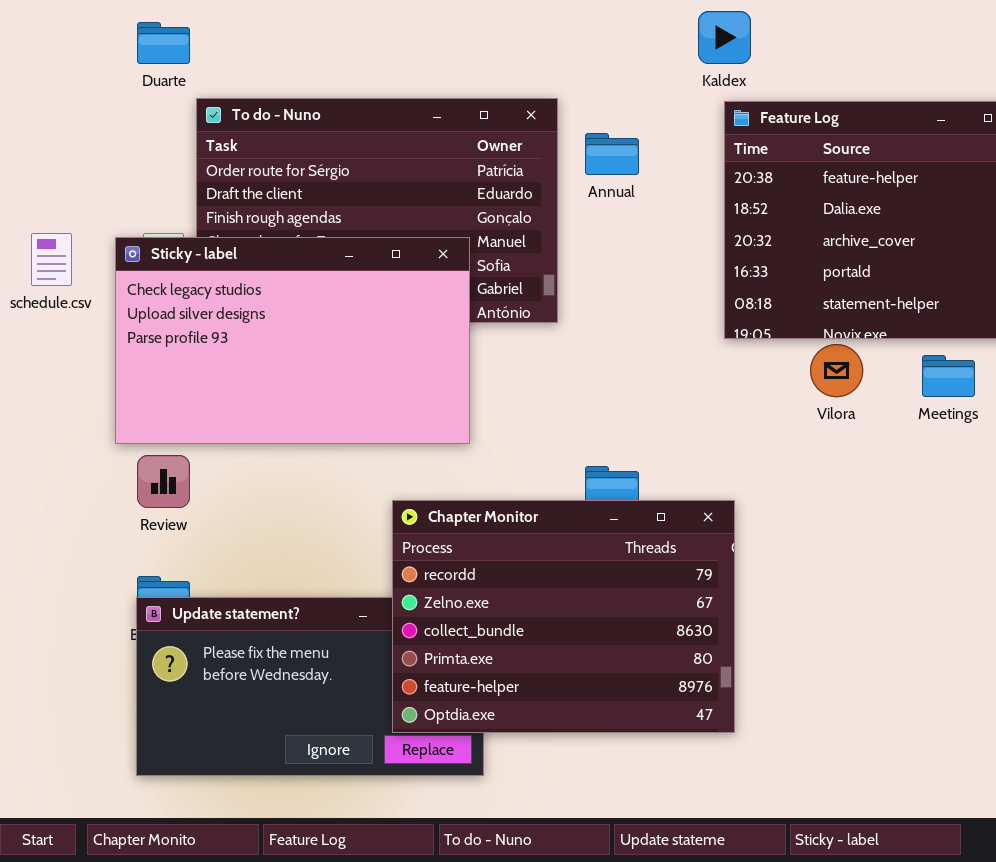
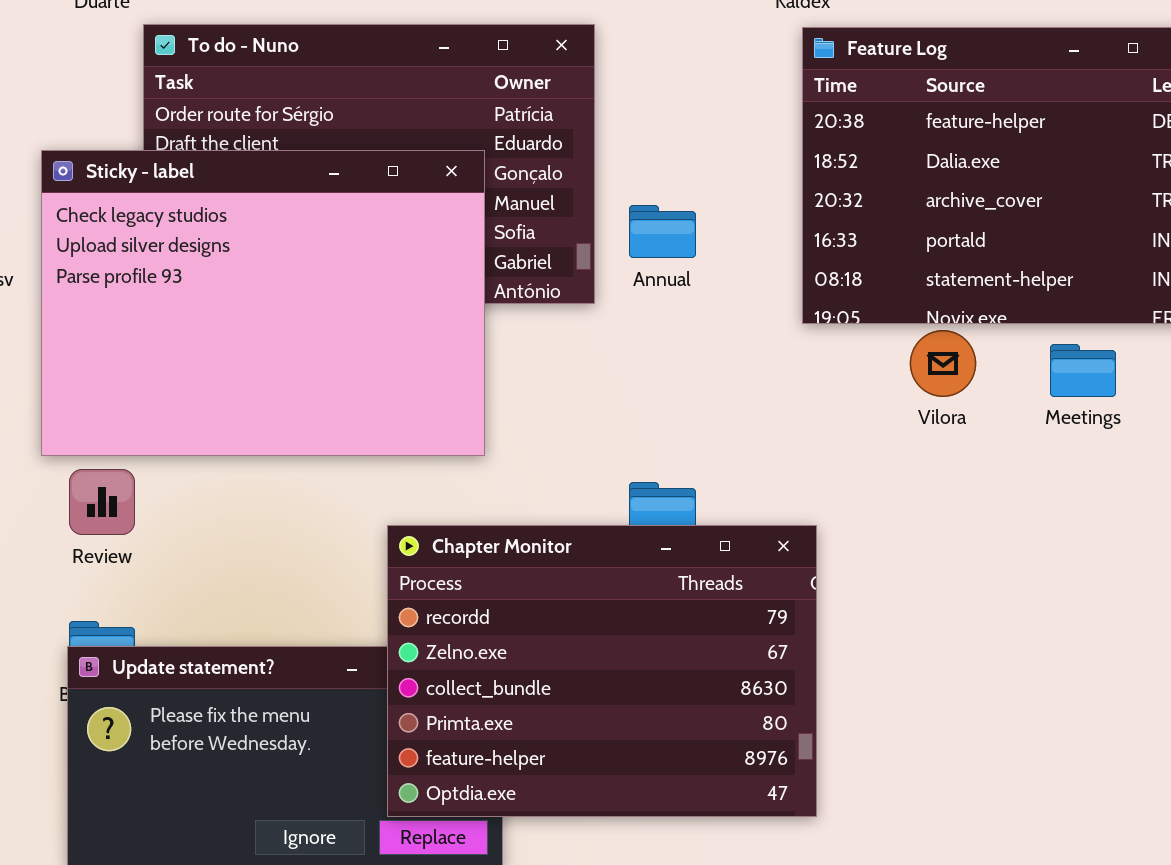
Annual: [585,133,639,175] -> [629,205,696,258], moved
Sticky - label: [115,237,470,444] -> [41,150,485,456], resized

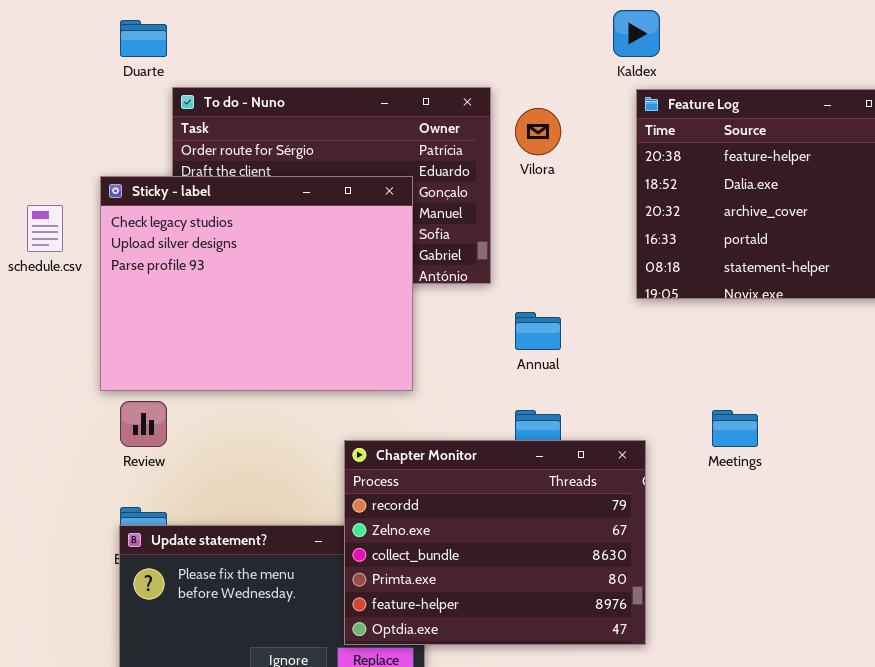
Annual: [629,205,696,258] -> [515,312,561,350], moved
Vilora: [910,330,976,397] -> [515,108,561,155], moved
Meetings: [1050,344,1116,397] -> [712,410,758,447], moved

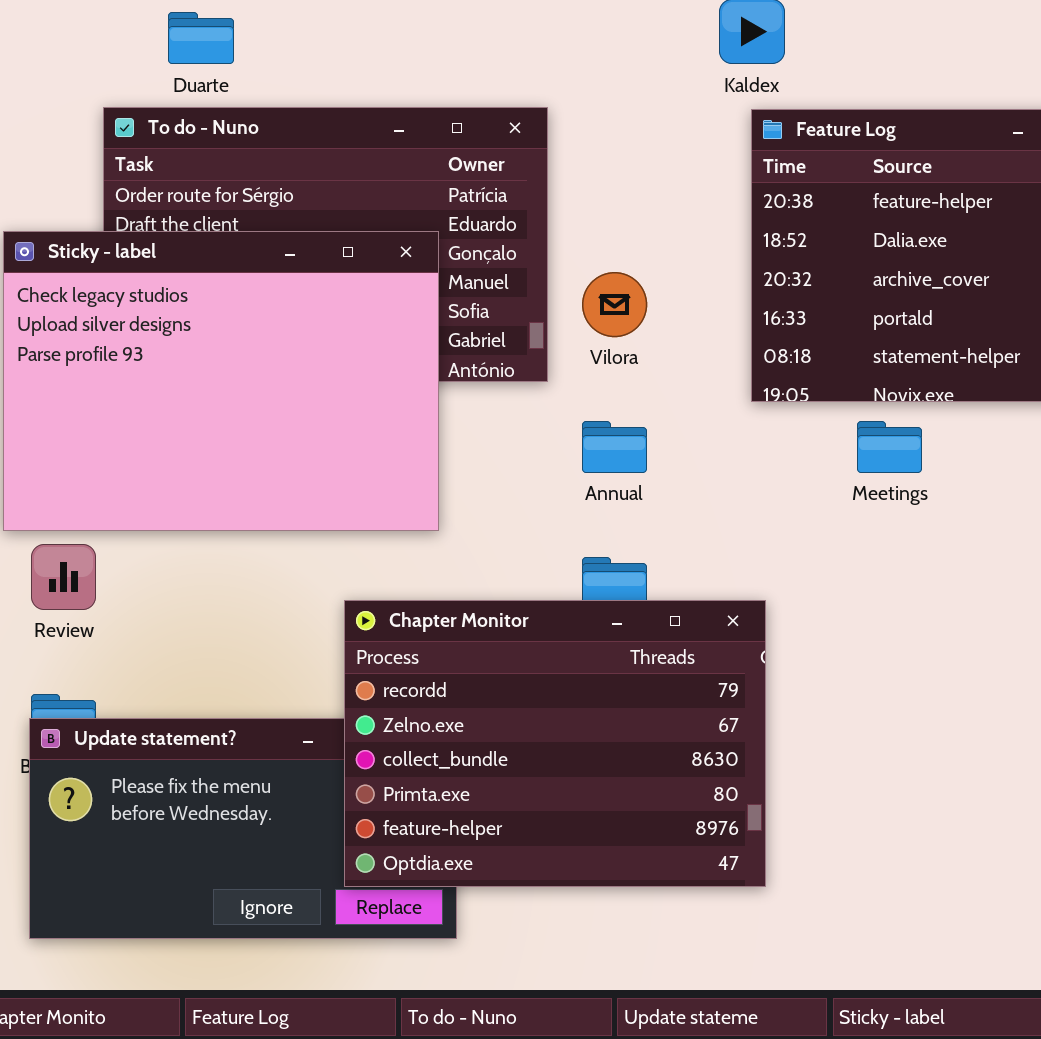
Duarte: [120,20,167,57] -> [168,12,234,64], moved
Vilora: [515,108,561,155] -> [582,272,647,337], moved
Meetings: [712,410,758,447] -> [857,421,922,473], moved

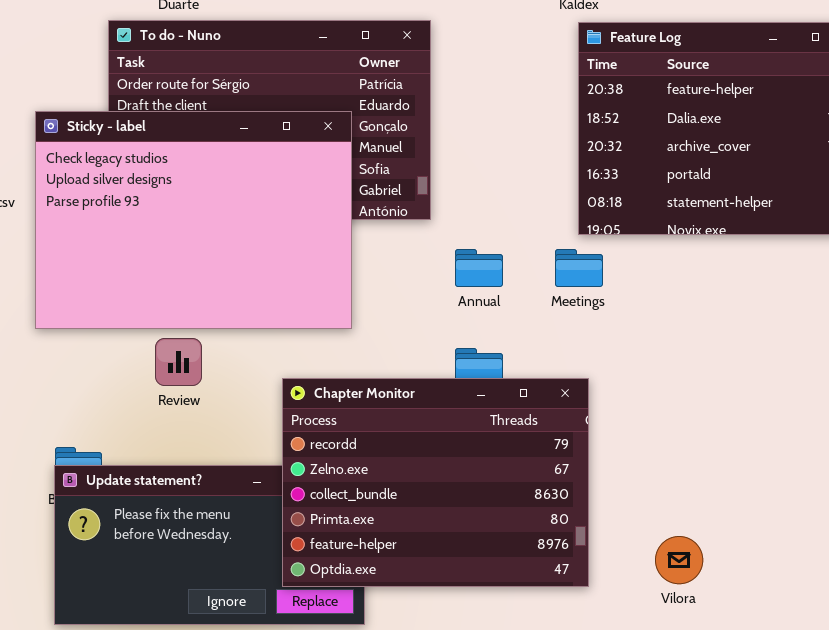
Vilora: [582,272,647,337] -> [655,536,703,584], moved
Meetings: [857,421,922,473] -> [555,249,603,287], moved
Review: [31,544,96,610] -> [155,338,202,386], moved

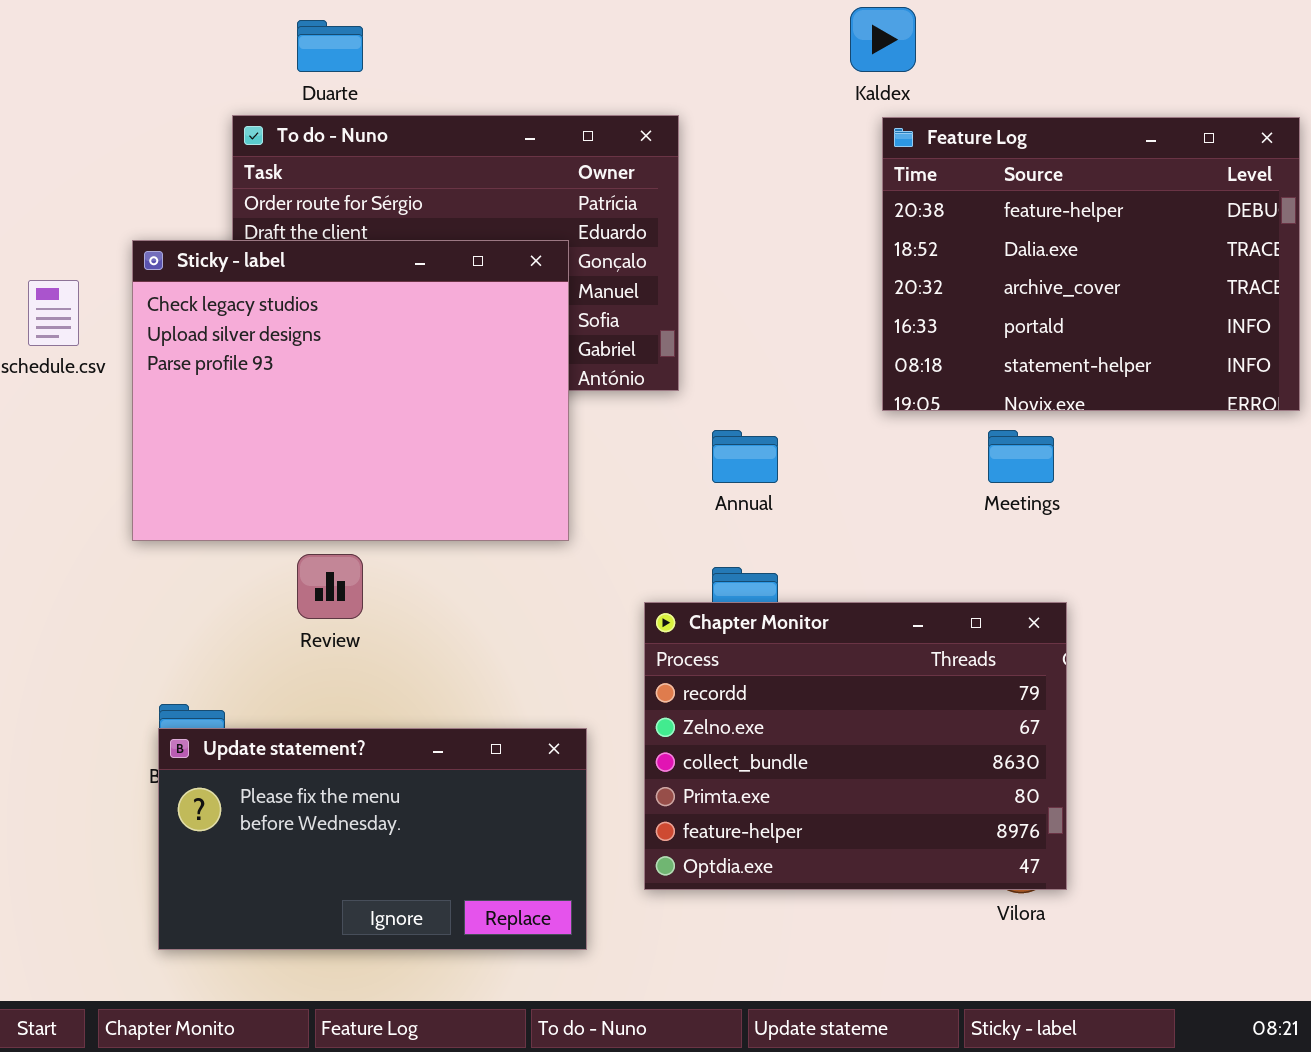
Meetings: [555,249,603,287] -> [988,430,1054,483], moved
Chapter Monitor: [282,378,589,587] -> [644,602,1067,890], moved

